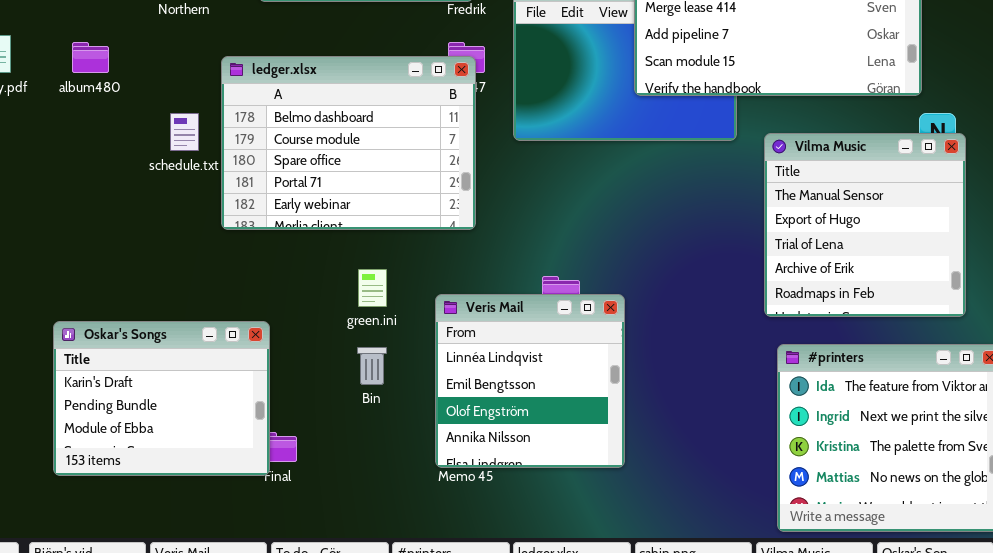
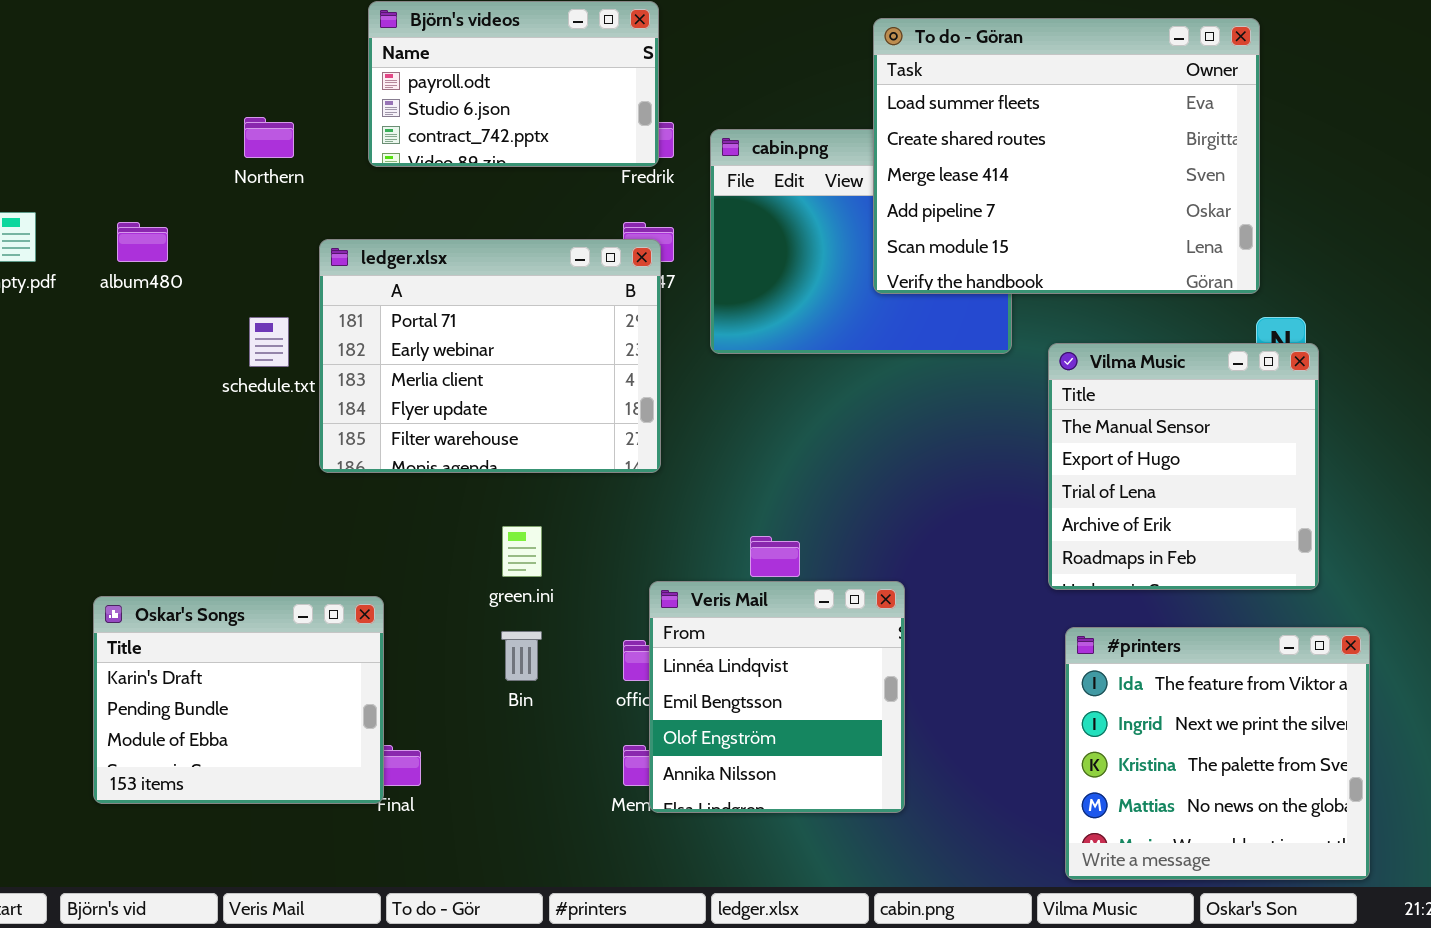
ledger.xlsx: [221,56,476,230] -> [319,239,661,473], scrolled down 3 rows
Veris Mail: [435,294,625,468] -> [649,581,905,813], moved

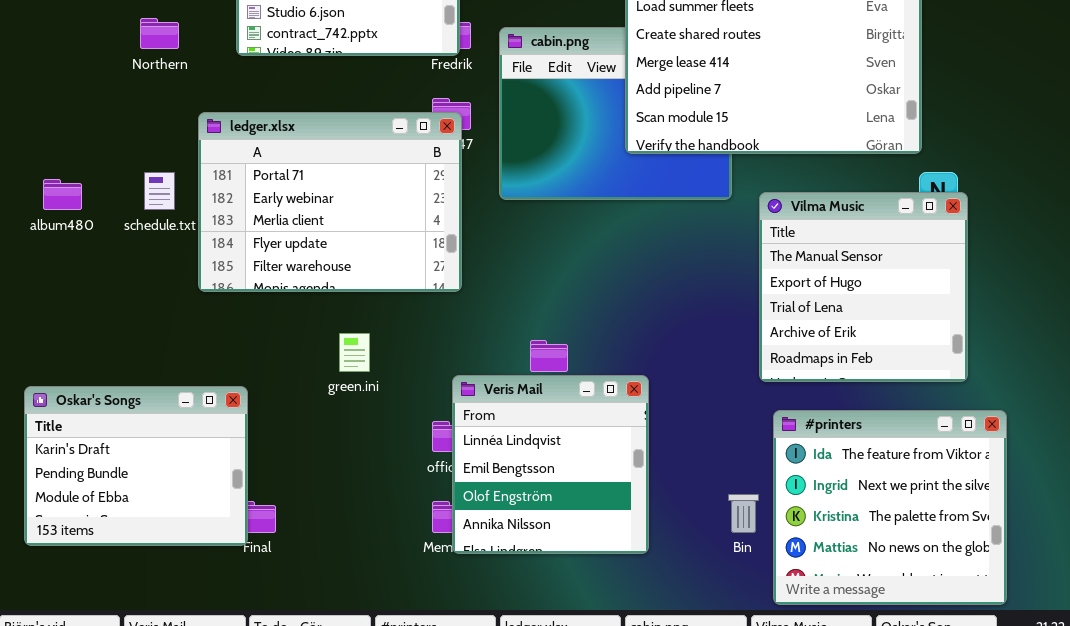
album480: [117,222,168,262] -> [43,179,82,210], moved
Bin: [501,631,542,681] -> [728,494,759,533], moved

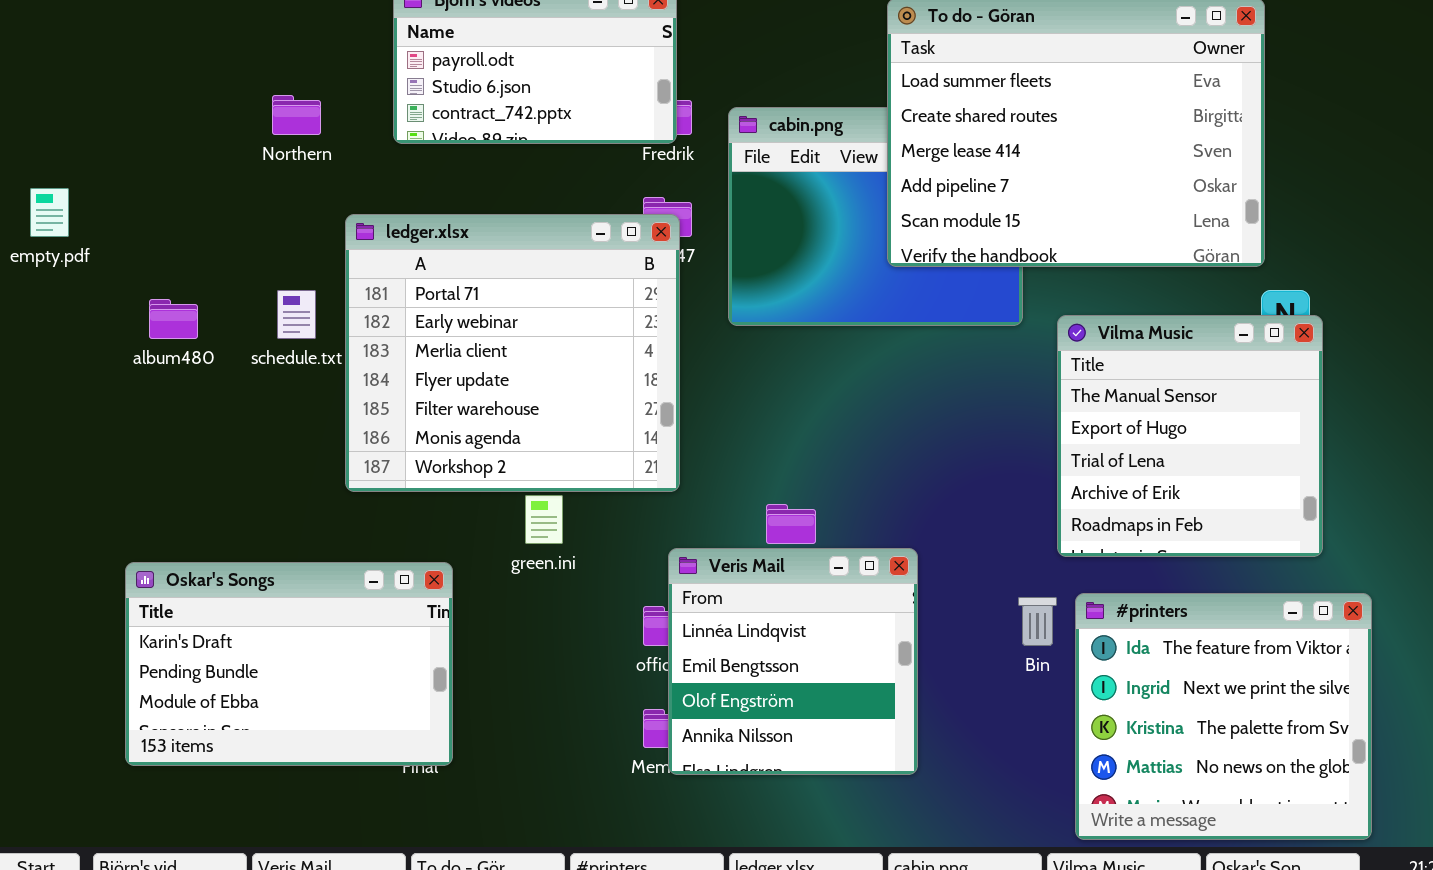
ledger.xlsx: [198,112,462,292] -> [345,214,680,492], resized
Oskar's Songs: [24,386,248,546] -> [125,562,453,766], resized
Bin: [728,494,759,533] -> [1018,597,1057,646], moved

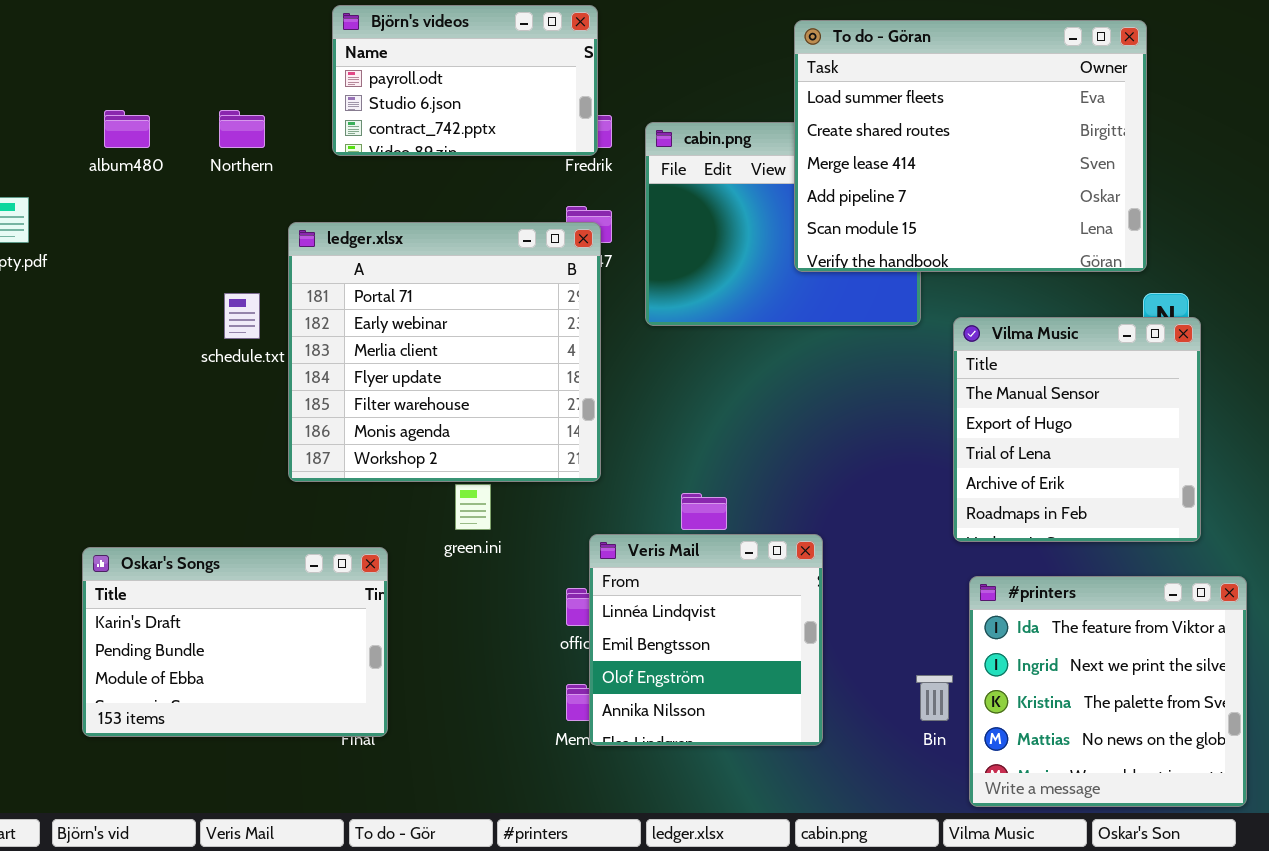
album480: [149,299,198,339] -> [104,110,150,148], moved
Bin: [1018,597,1057,646] -> [916,675,953,721], moved

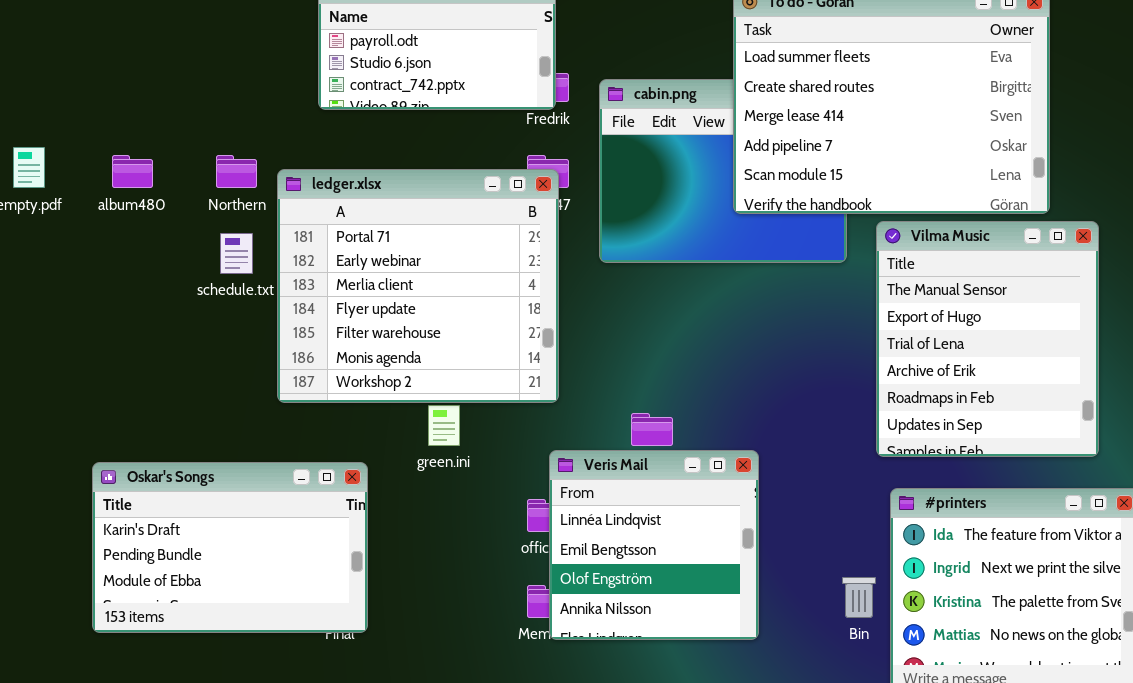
album480: [104,110,150,148] -> [112,155,153,188], moved
Northern: [219,110,265,148] -> [216,155,257,188], moved
Vilma Music: [953,317,1201,542] -> [876,221,1099,457], resized

